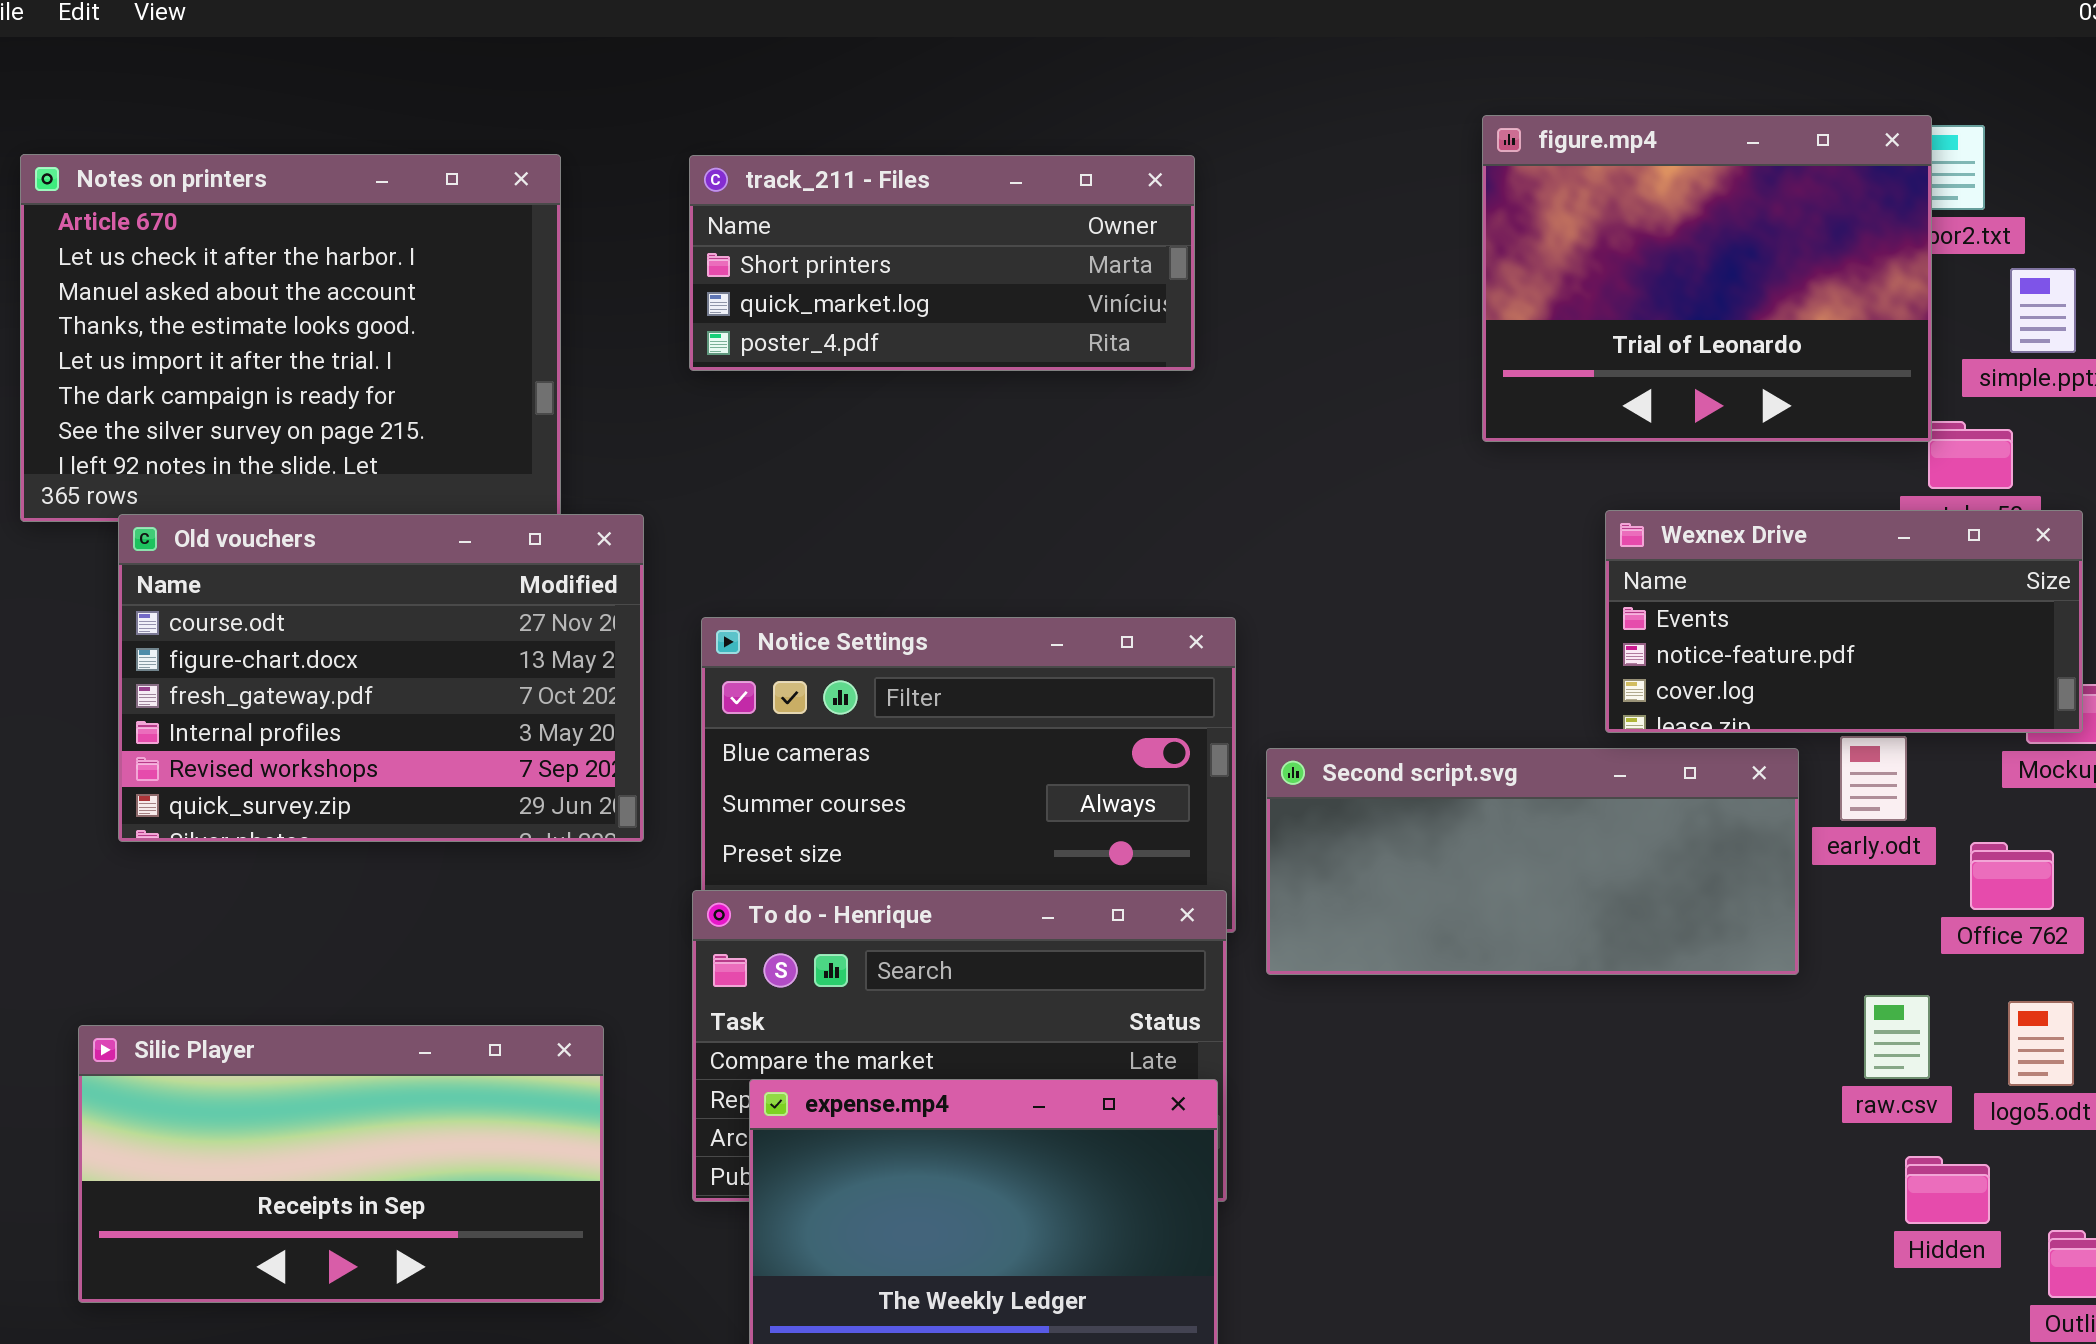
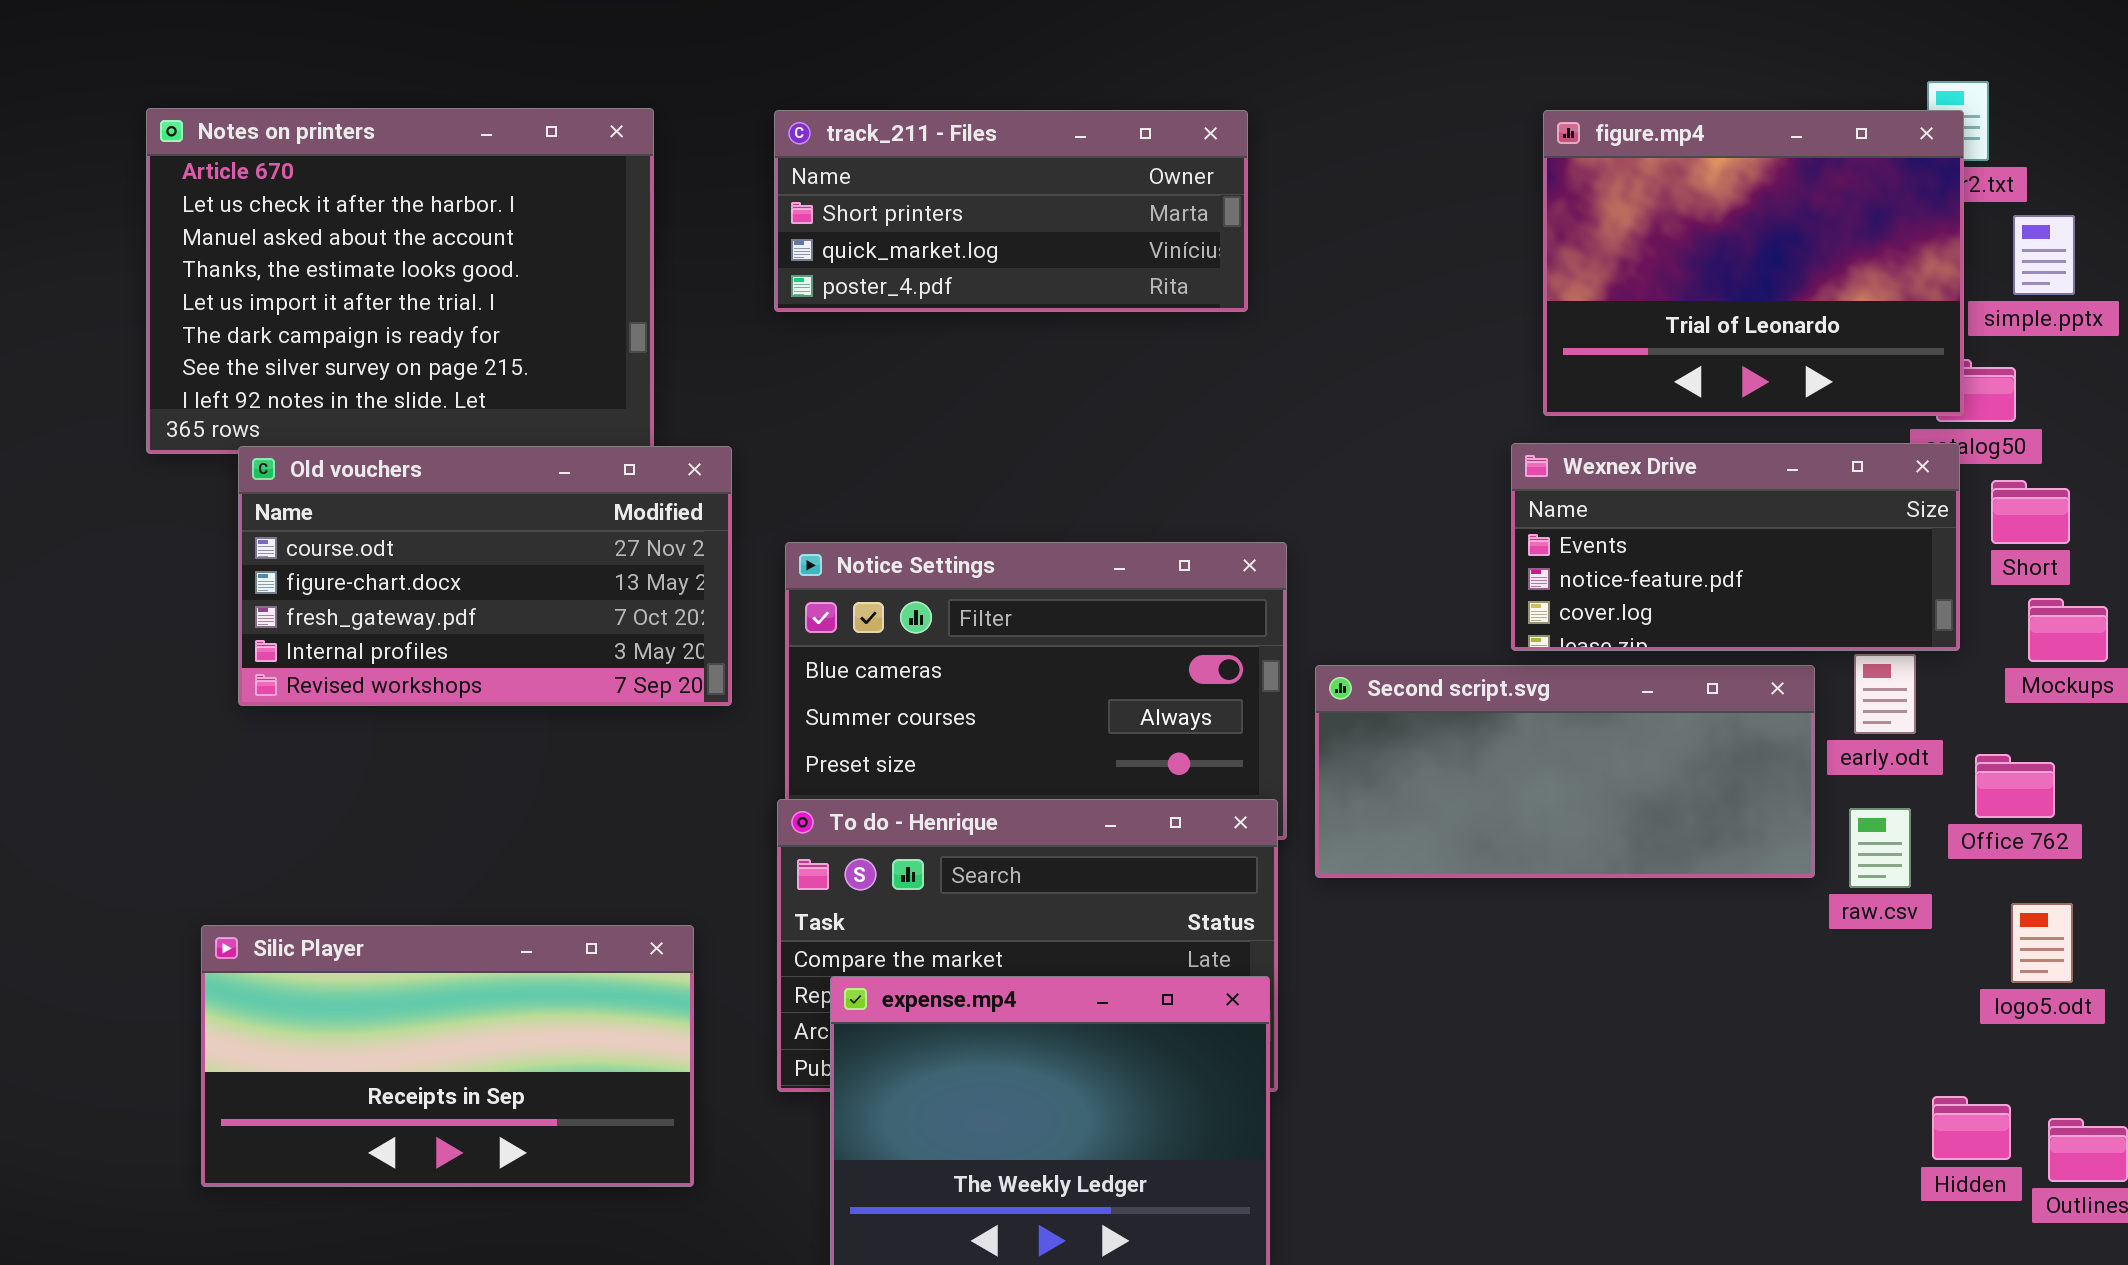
figure.mp4: [1482,115,1932,442] -> [1543,110,1964,416], moved
Wexnex Drive: [1605,510,2083,733] -> [1511,443,1960,651], moved
Old vouchers: [118,514,644,842] -> [238,446,732,706], resized
raw.csv: [1864,995,1930,1079] -> [1849,808,1911,888], moved
Hidden: [1905,1156,1990,1224] -> [1932,1096,2011,1160], moved

